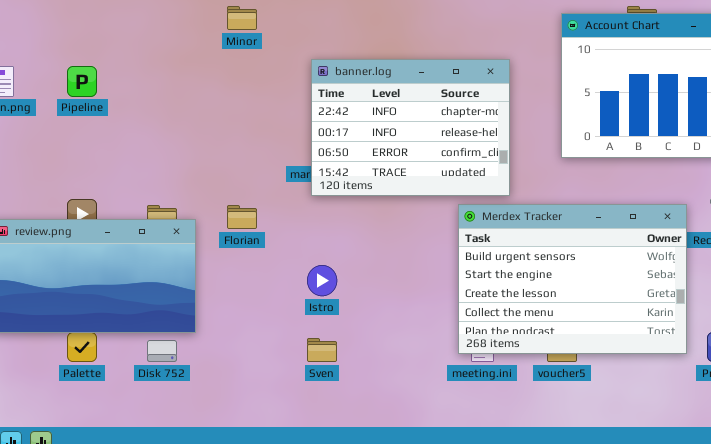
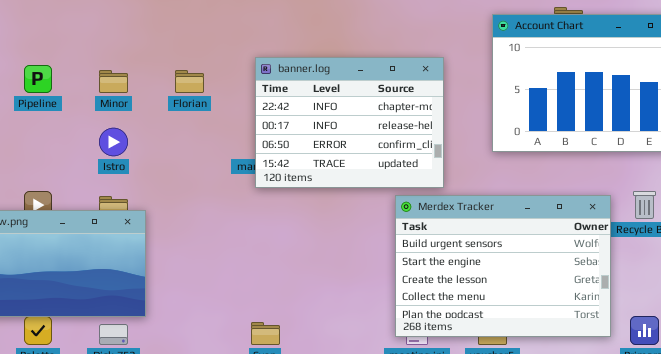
Minor: [227,6,257,30] -> [99,70,128,93], moved
Florian: [227,205,257,229] -> [175,70,204,93], moved
Istro: [307,265,337,296] -> [99,128,128,156], moved

